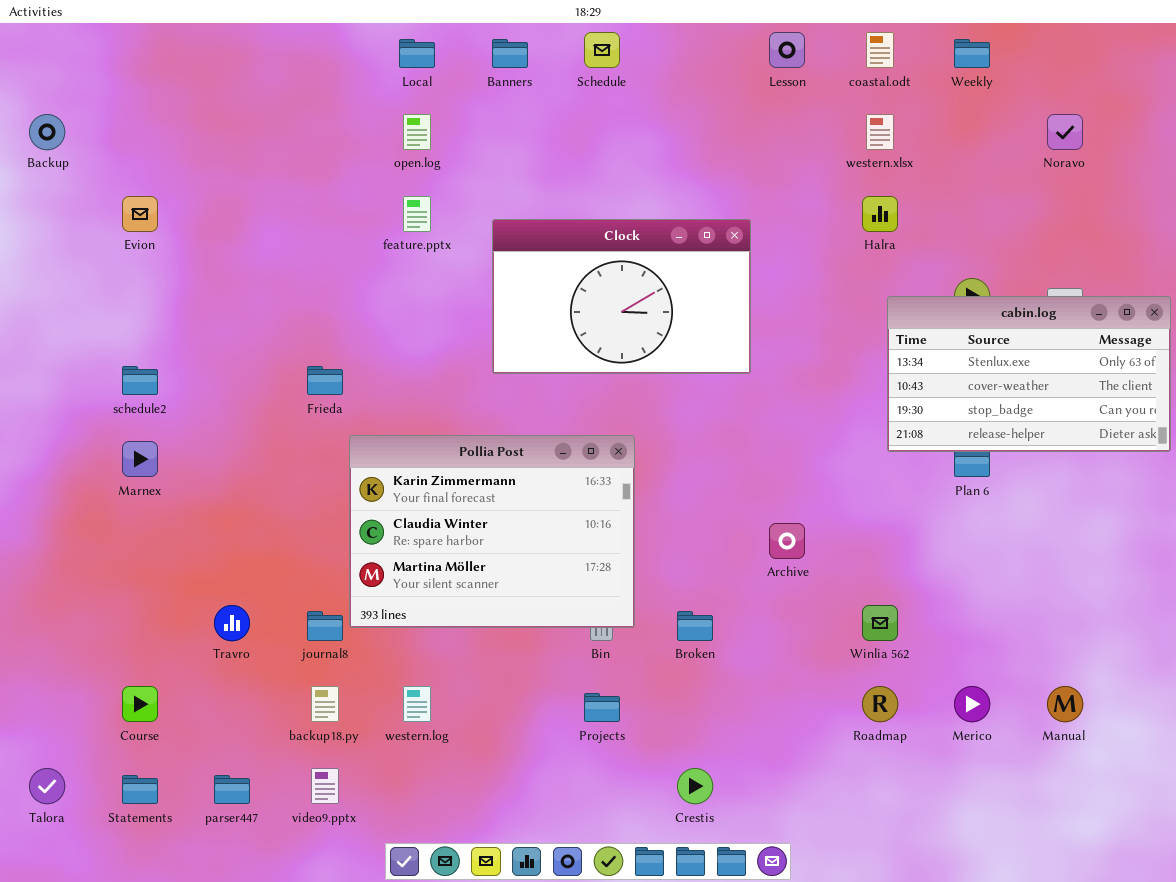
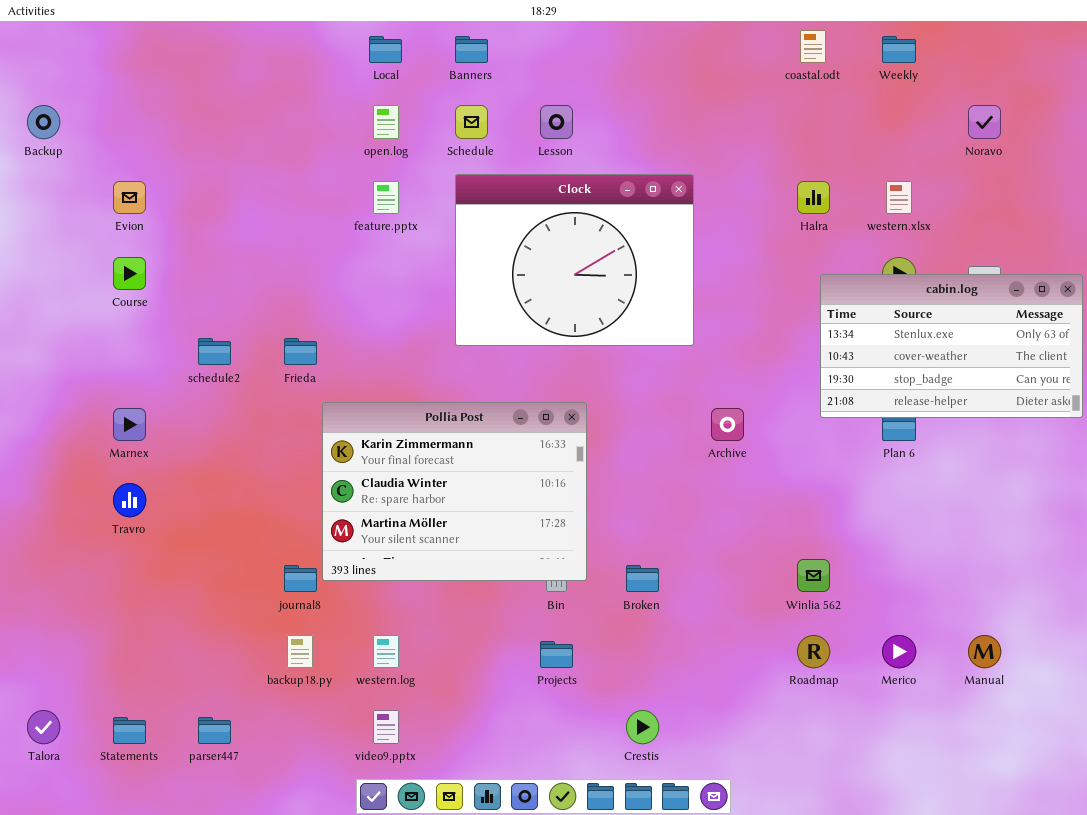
Schedule: [584,32,620,68] -> [455,105,488,139], moved
Lesson: [769,32,805,68] -> [540,105,573,139], moved
western.xlsx: [866,114,894,150] -> [886,181,912,214], moved
Clock: [492,219,751,374] -> [455,174,694,346], resized
schedule2: [122,366,158,395] -> [198,338,231,365], moved
Archive: [769,523,805,559] -> [711,408,744,441], moved
Travro: [214,605,250,641] -> [113,483,146,517], moved
Course: [122,686,158,722] -> [113,257,146,290], moved
video9.pptx: [311,768,339,804] -> [373,710,399,744], moved

